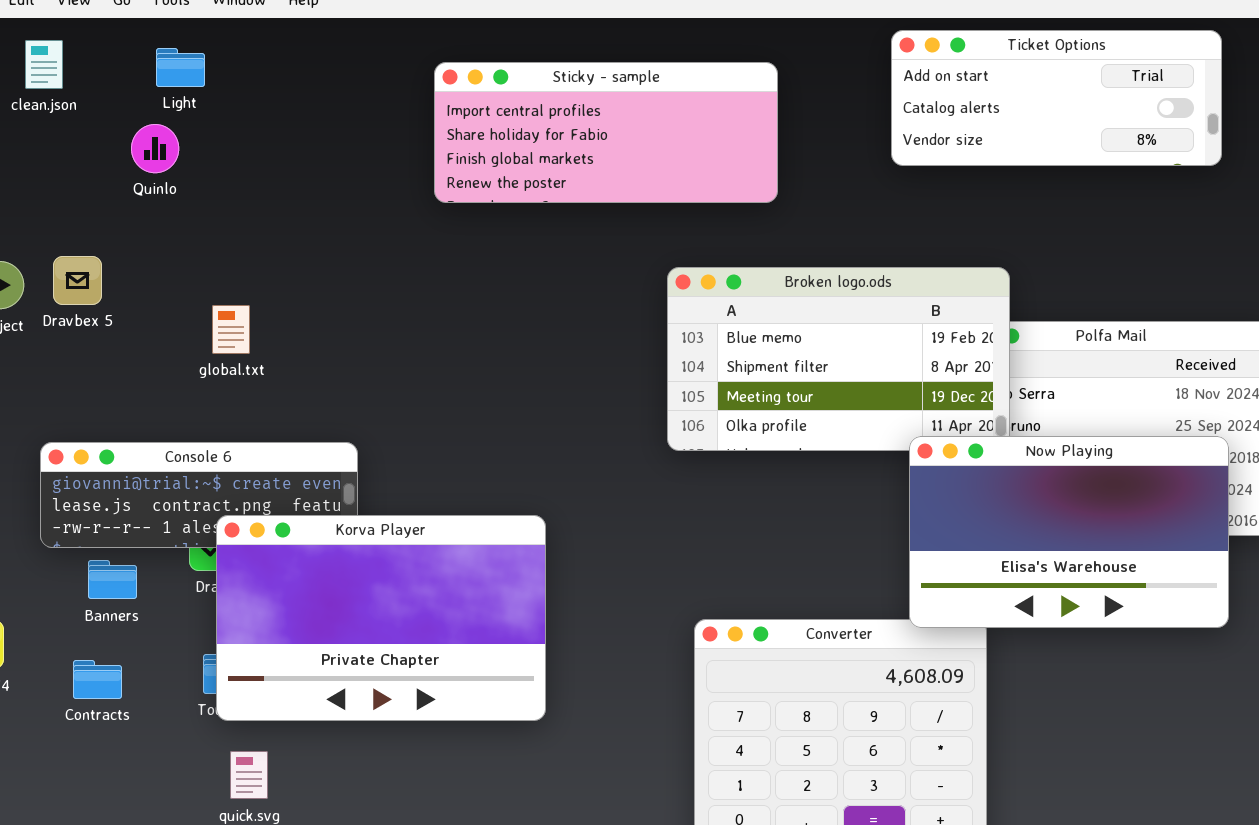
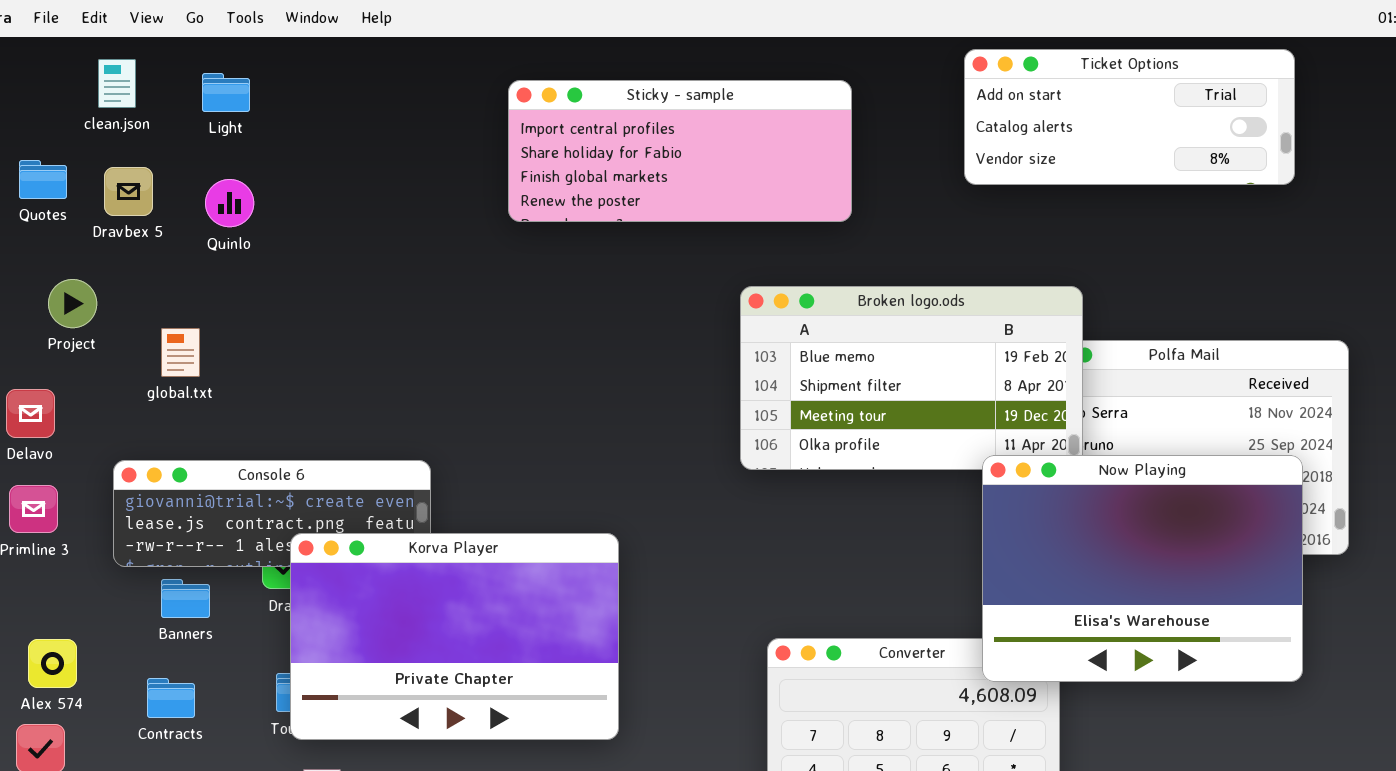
Light: [156,48,205,87] -> [202,73,250,112], moved
Quinlo: [131,124,179,173] -> [205,179,254,227], moved
Dravbex 5: [53,256,102,305] -> [104,167,153,216], moved
global.txt: [212,305,250,354] -> [161,328,200,377], moved
Now Playing: [909,436,1229,628] -> [982,455,1303,682], resized

